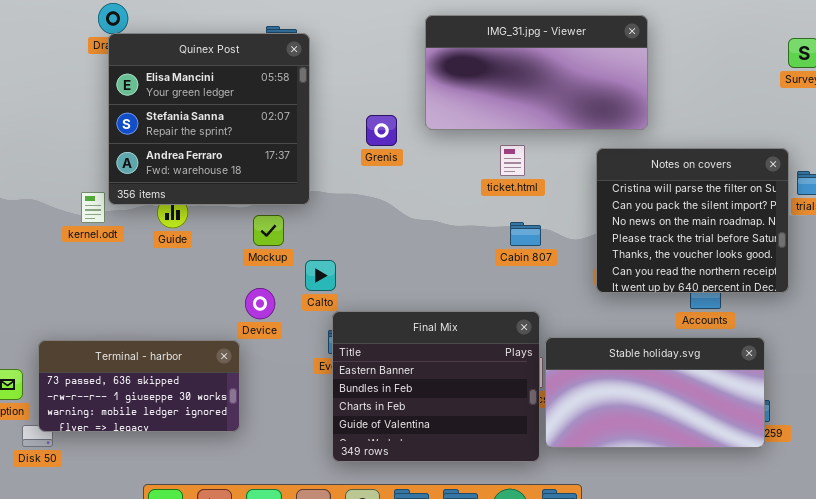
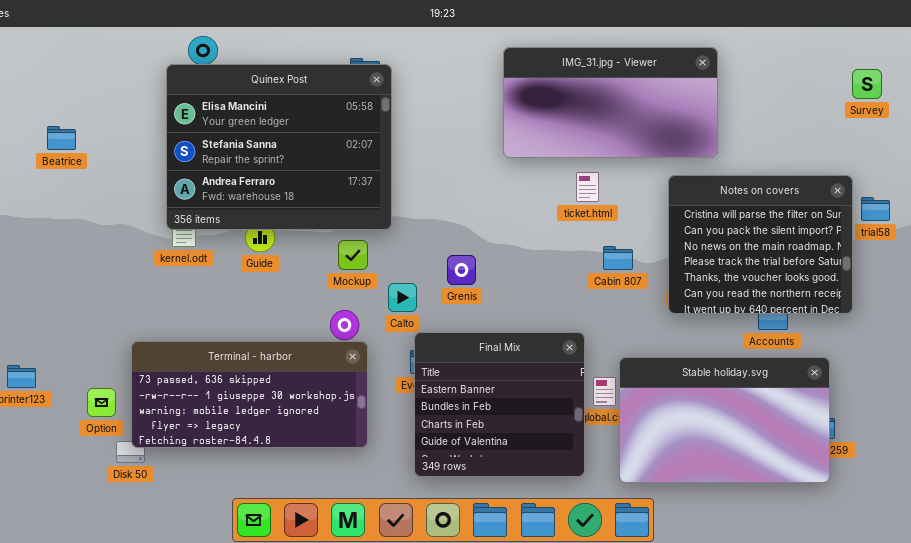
Quinex Post: [108,33,310,205] -> [166,64,392,230], resized
Grenis: [366,115,397,146] -> [447,255,476,285], moved
Cabin 807: [510,222,541,246] -> [603,246,633,270], moved
Final Mix: [332,311,540,462] -> [414,332,585,477], resized
Stable holiday.svg: [545,337,765,448] -> [619,357,830,483], resized
Terminal - harbor: [38,340,240,432] -> [131,341,368,448], resized

